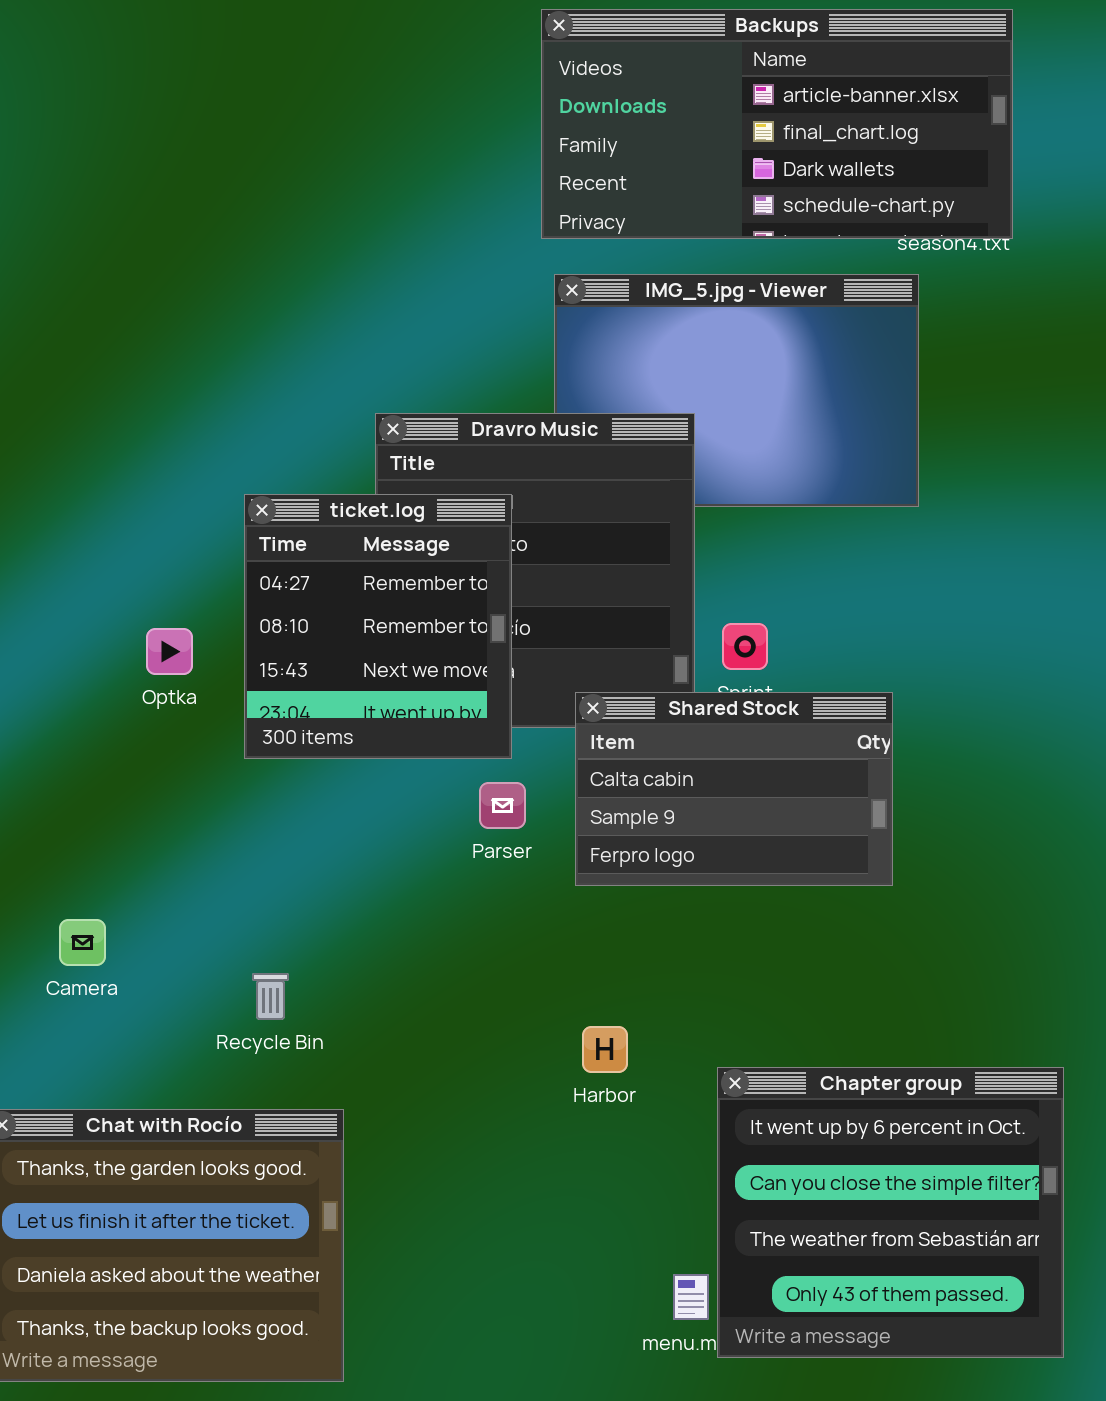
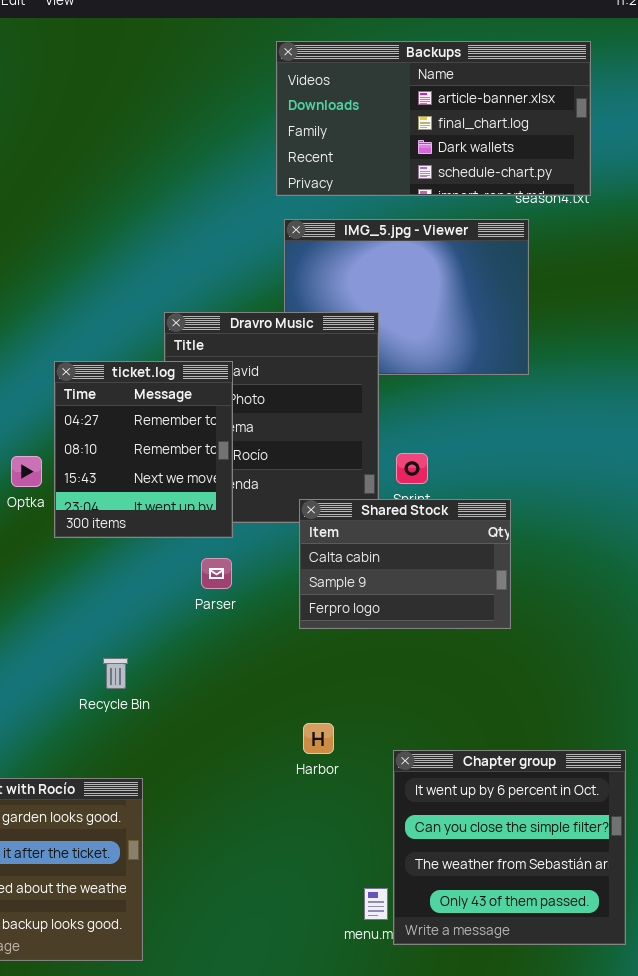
ticket.log: [244,494,512,759] -> [54,361,233,538], moved
Parser: [479,782,526,829] -> [201,558,232,589], moved
Recycle Bin: [252,973,289,1020] -> [103,658,128,689], moved

